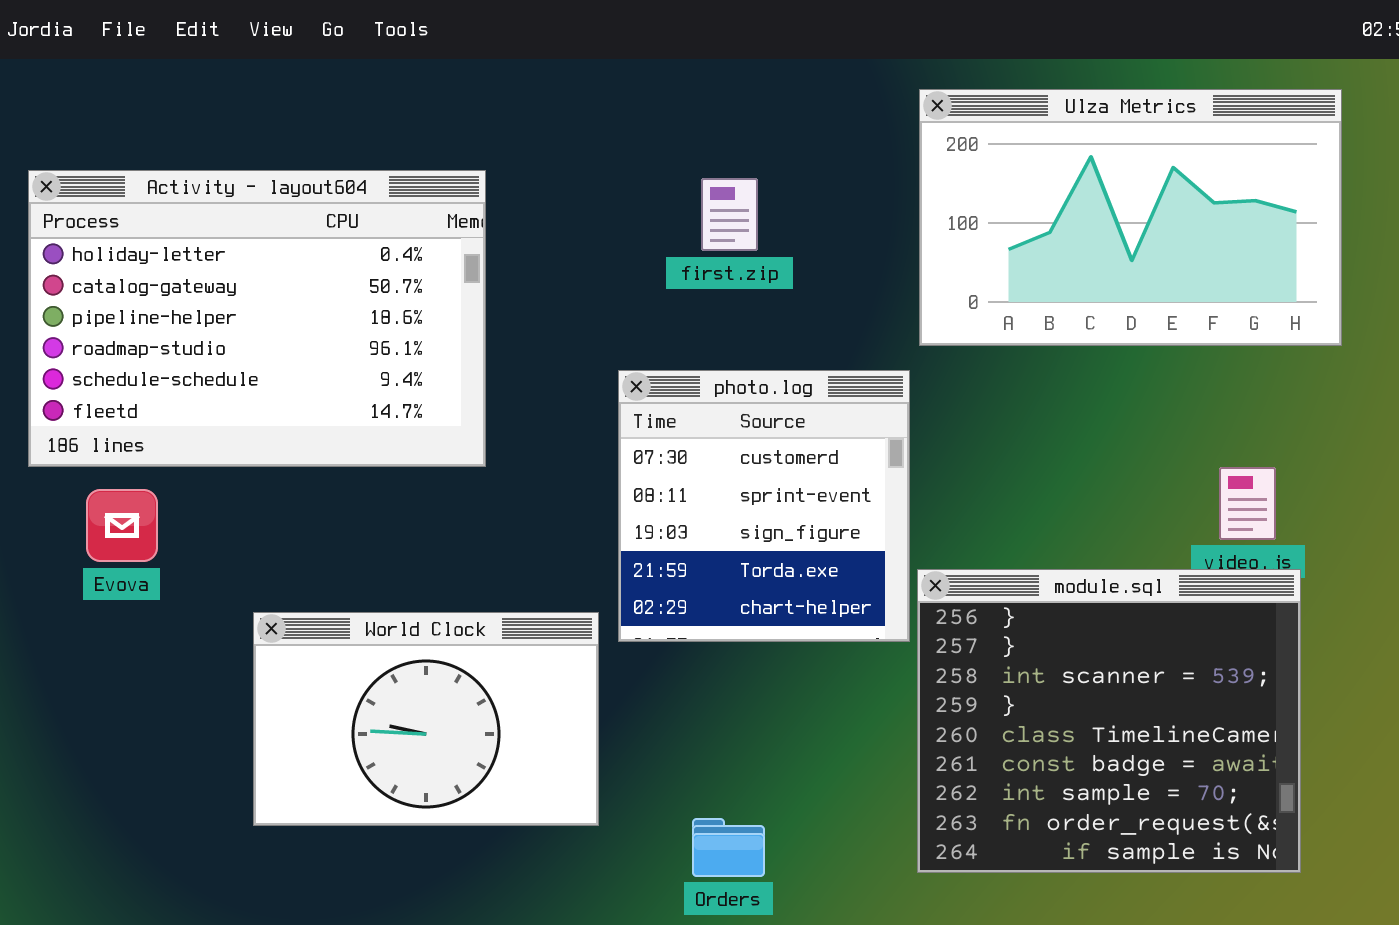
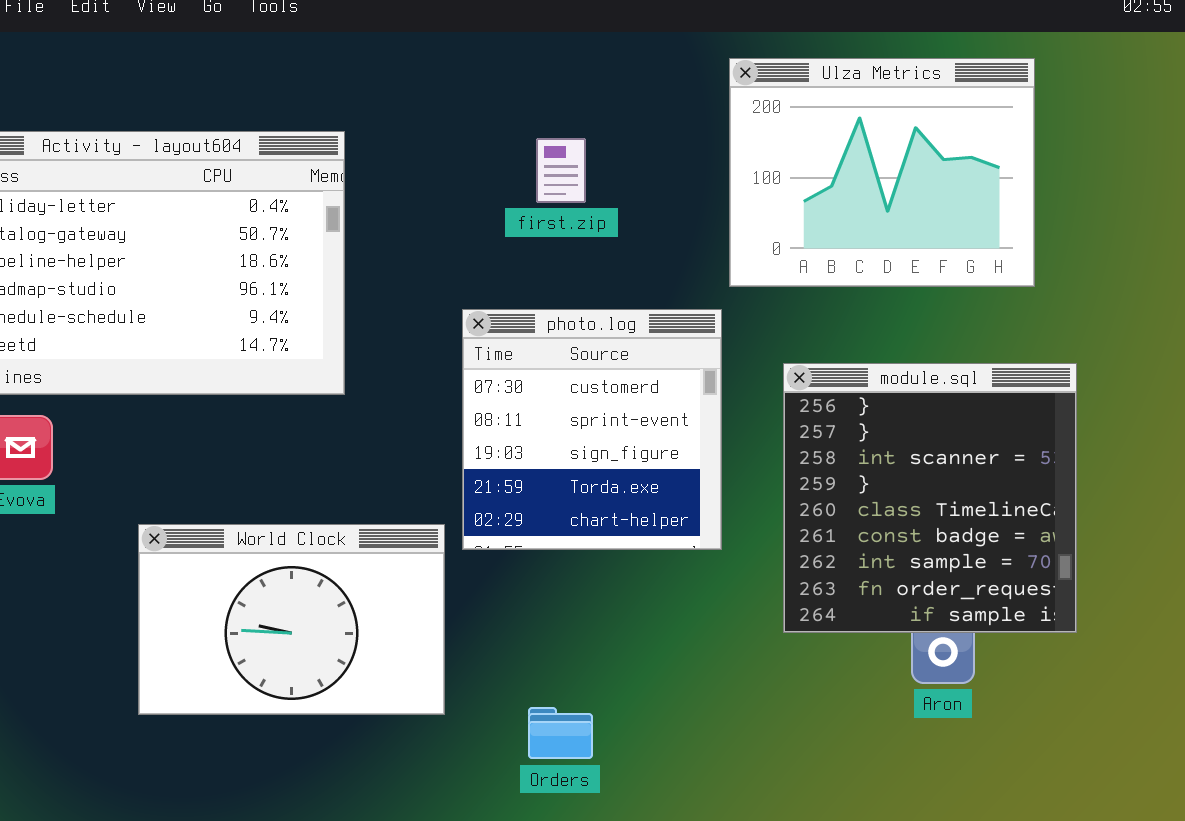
Ulza Metrics: [919,89,1342,346] -> [729,58,1035,287], resized
module.sql: [917,569,1301,873] -> [783,363,1077,633], moved, resized

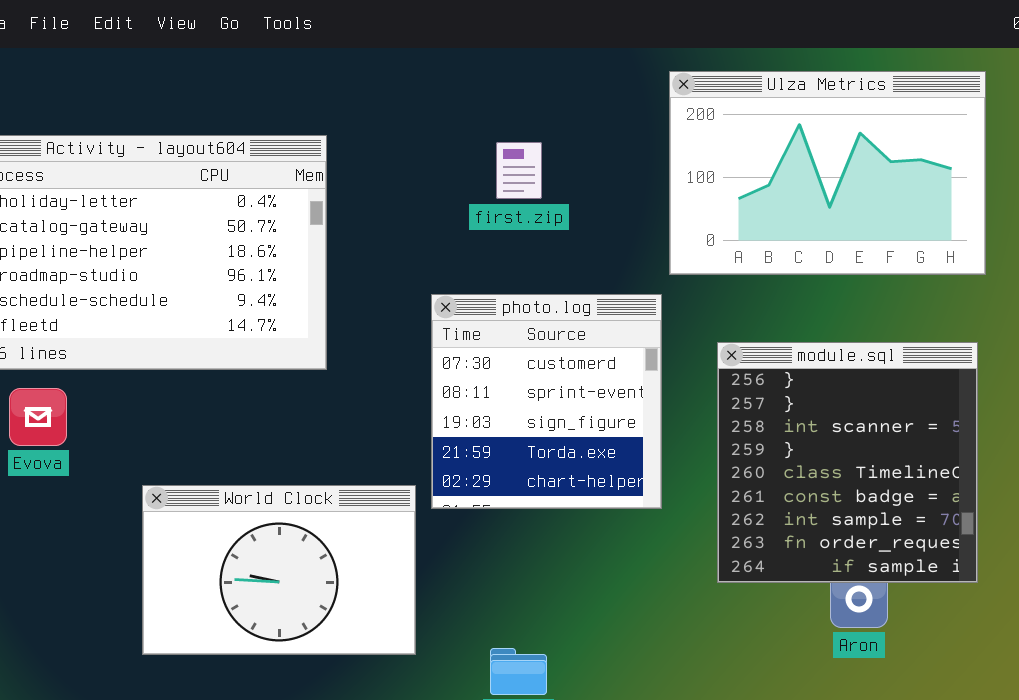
Ulza Metrics: [729,58,1035,287] -> [669,71,986,275], resized

